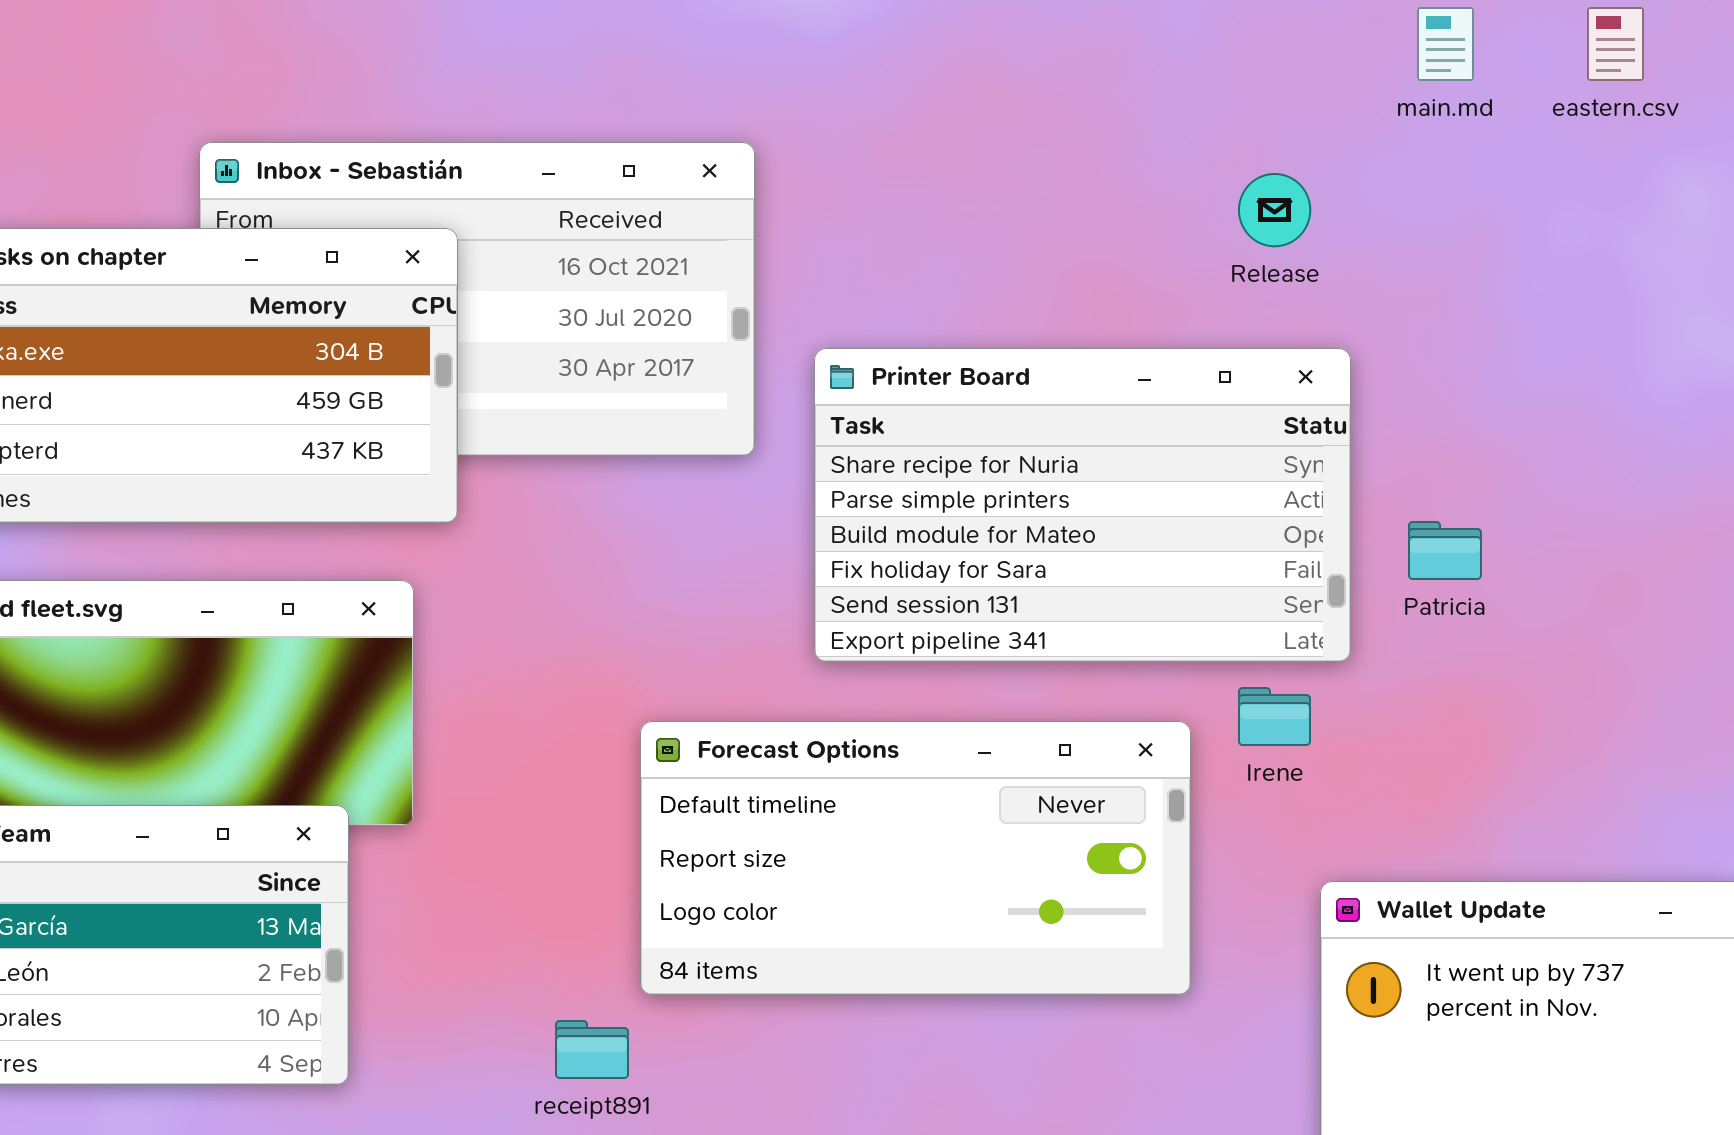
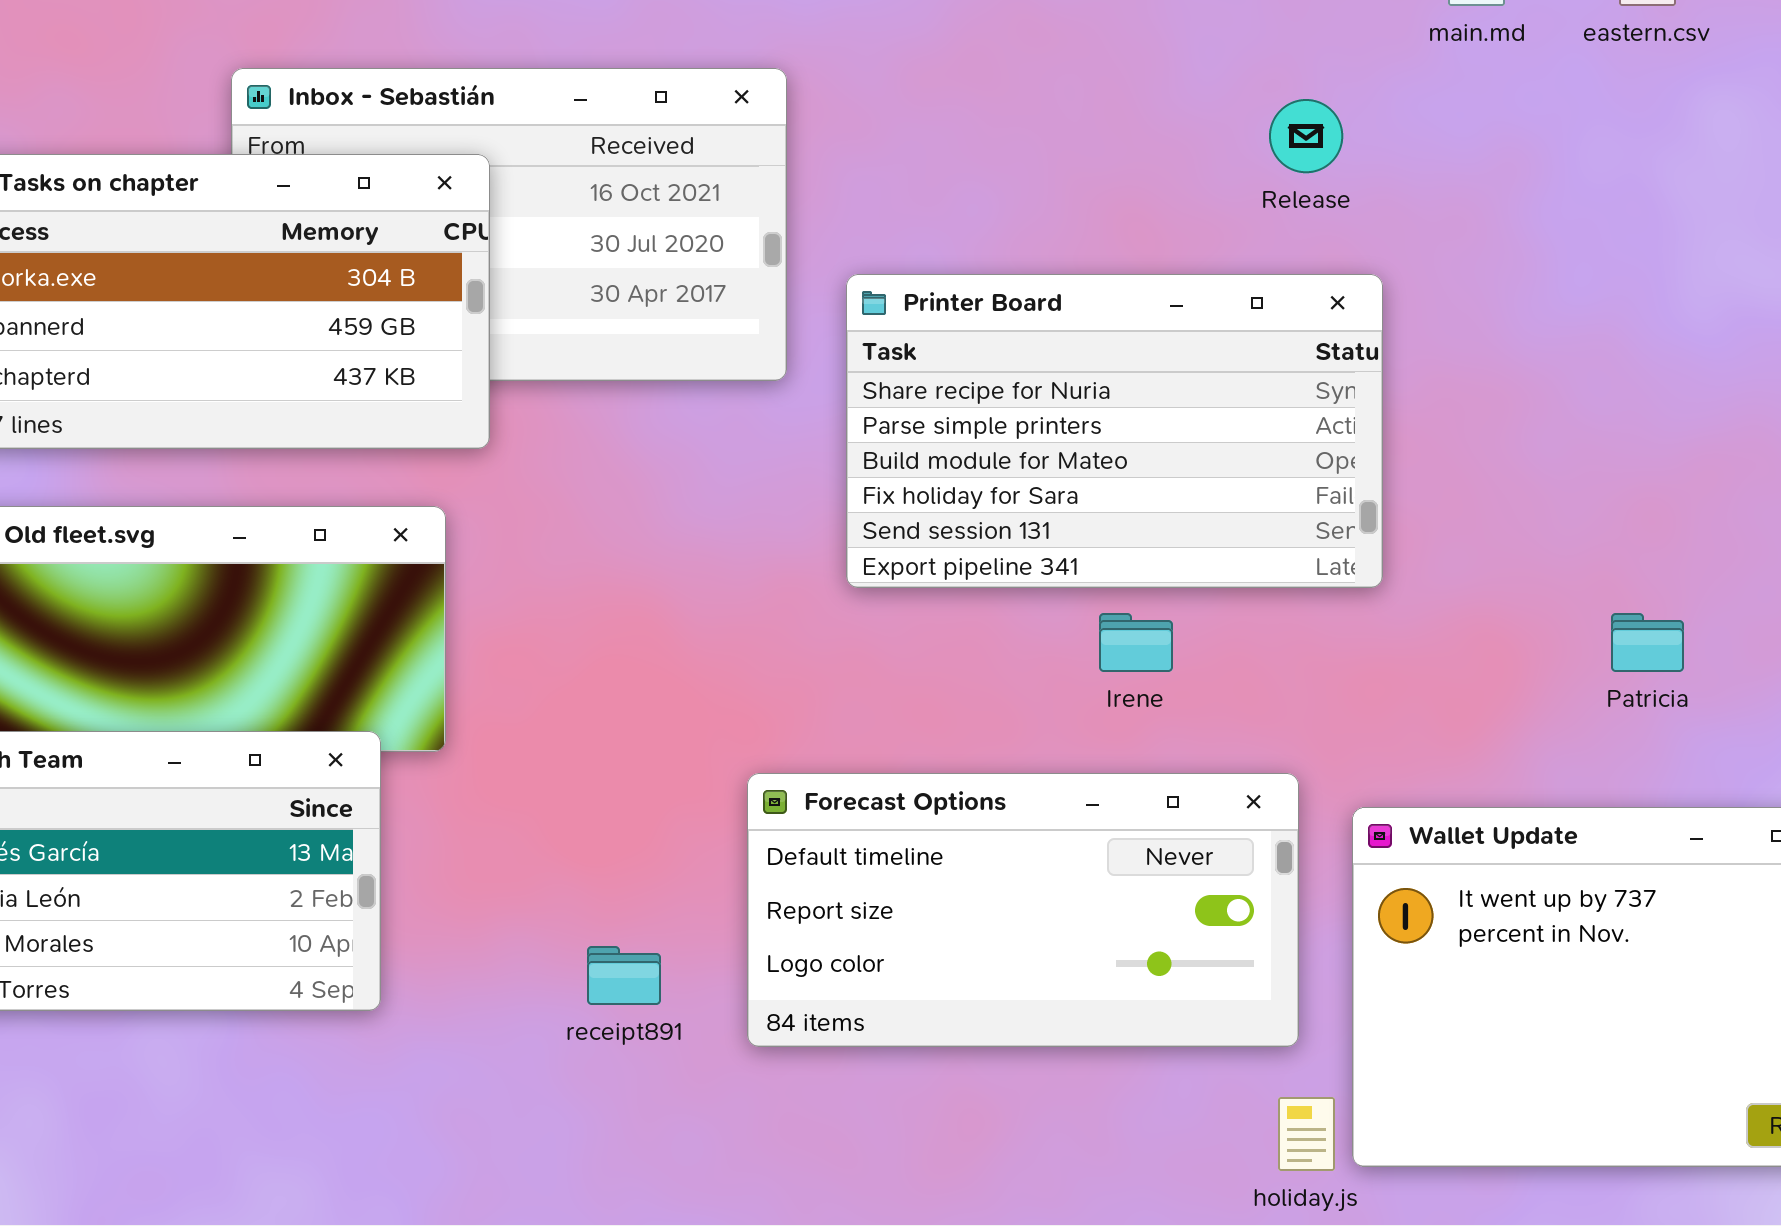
Patricia: [1408,521,1482,580] -> [1611,613,1684,672], moved
Irene: [1238,687,1311,746] -> [1099,613,1173,672], moved
Forecast Options: [640,721,1191,995] -> [747,773,1299,1047], moved

